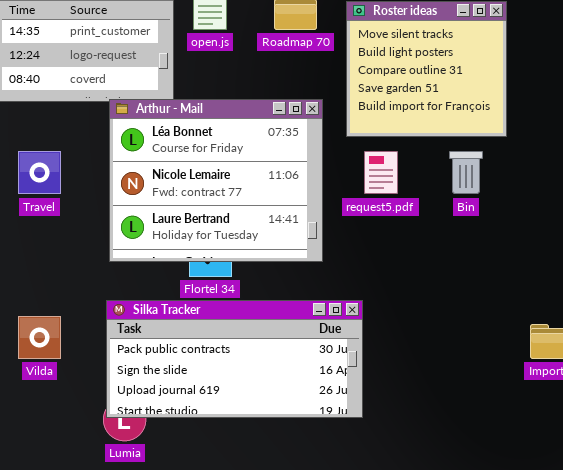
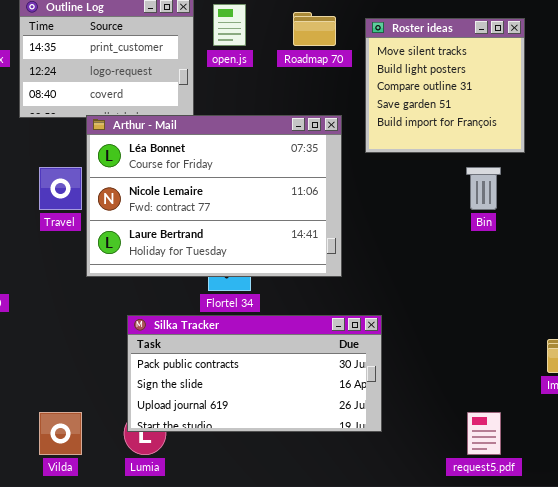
Arthur - Mail: [109,99,323,262] -> [86,115,342,277], resized
request5.pdf: [364,151,398,194] -> [467,412,501,455], moved
Vilda: [18,316,61,359] -> [39,412,82,455], moved

